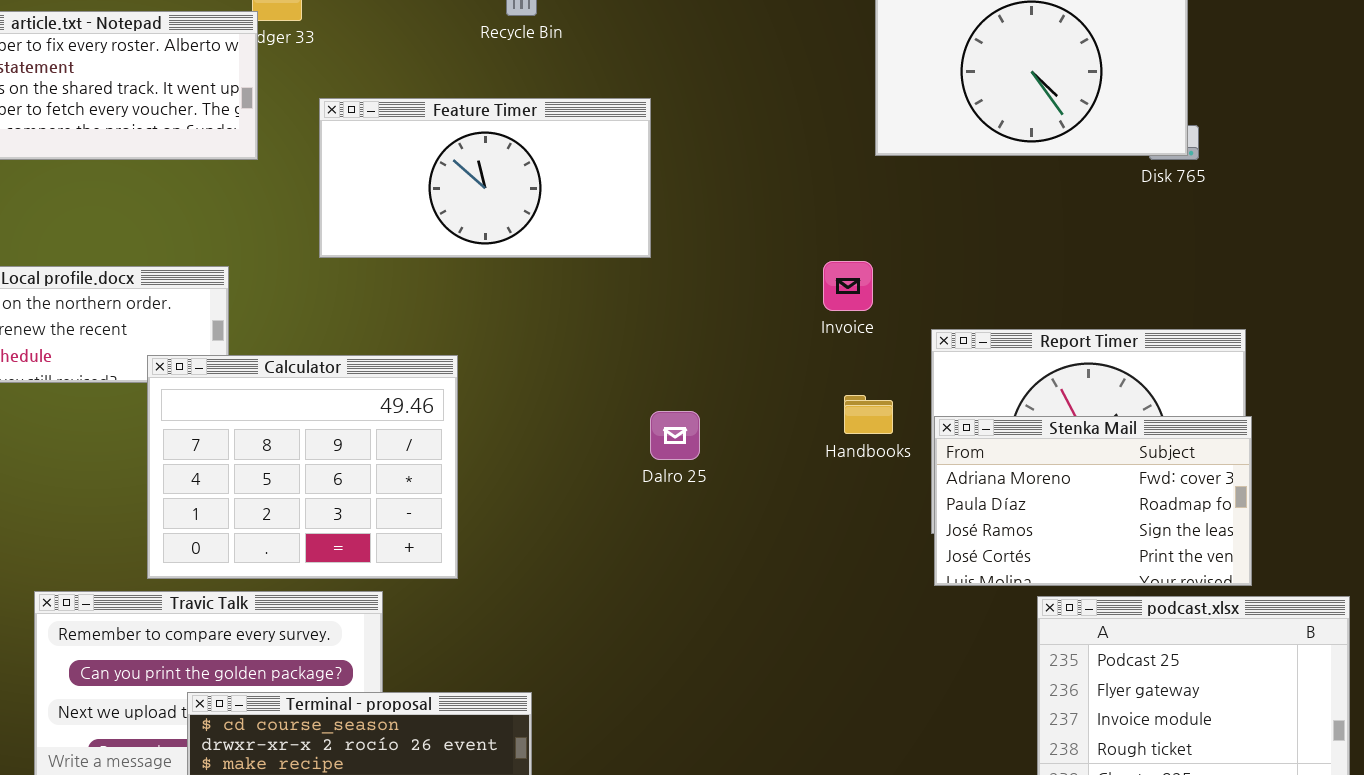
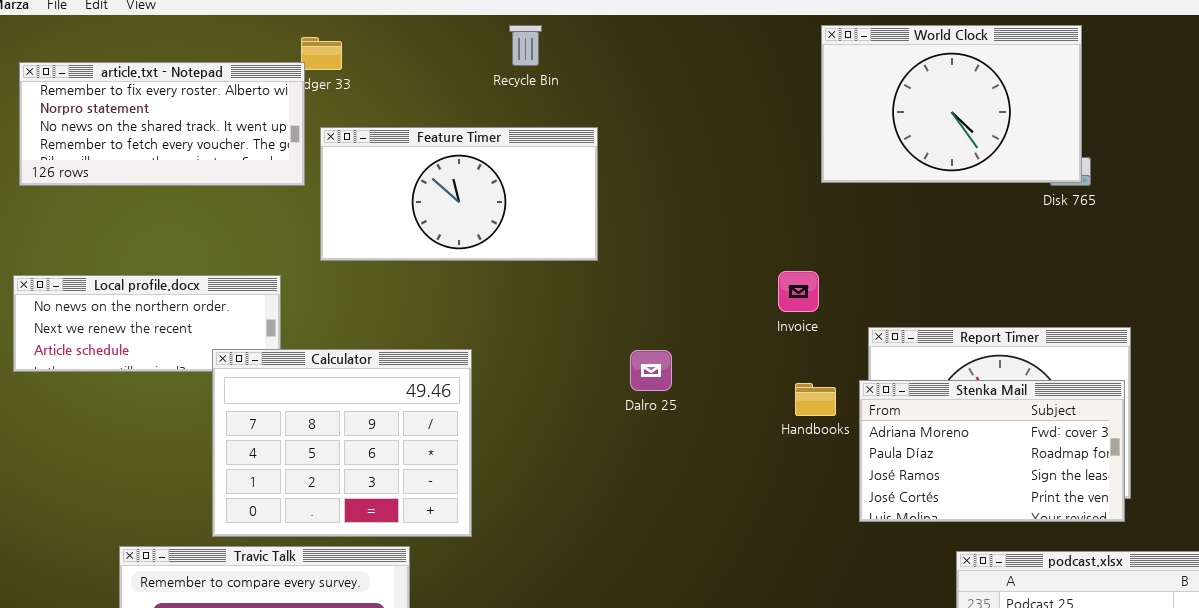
Feature Timer: [319,98,651,258] -> [320,127,598,261], moved
Dalro 25: [650,411,700,460] -> [630,350,672,391], moved
Stenka Mail: [934,416,1252,586] -> [859,380,1125,522], moved

